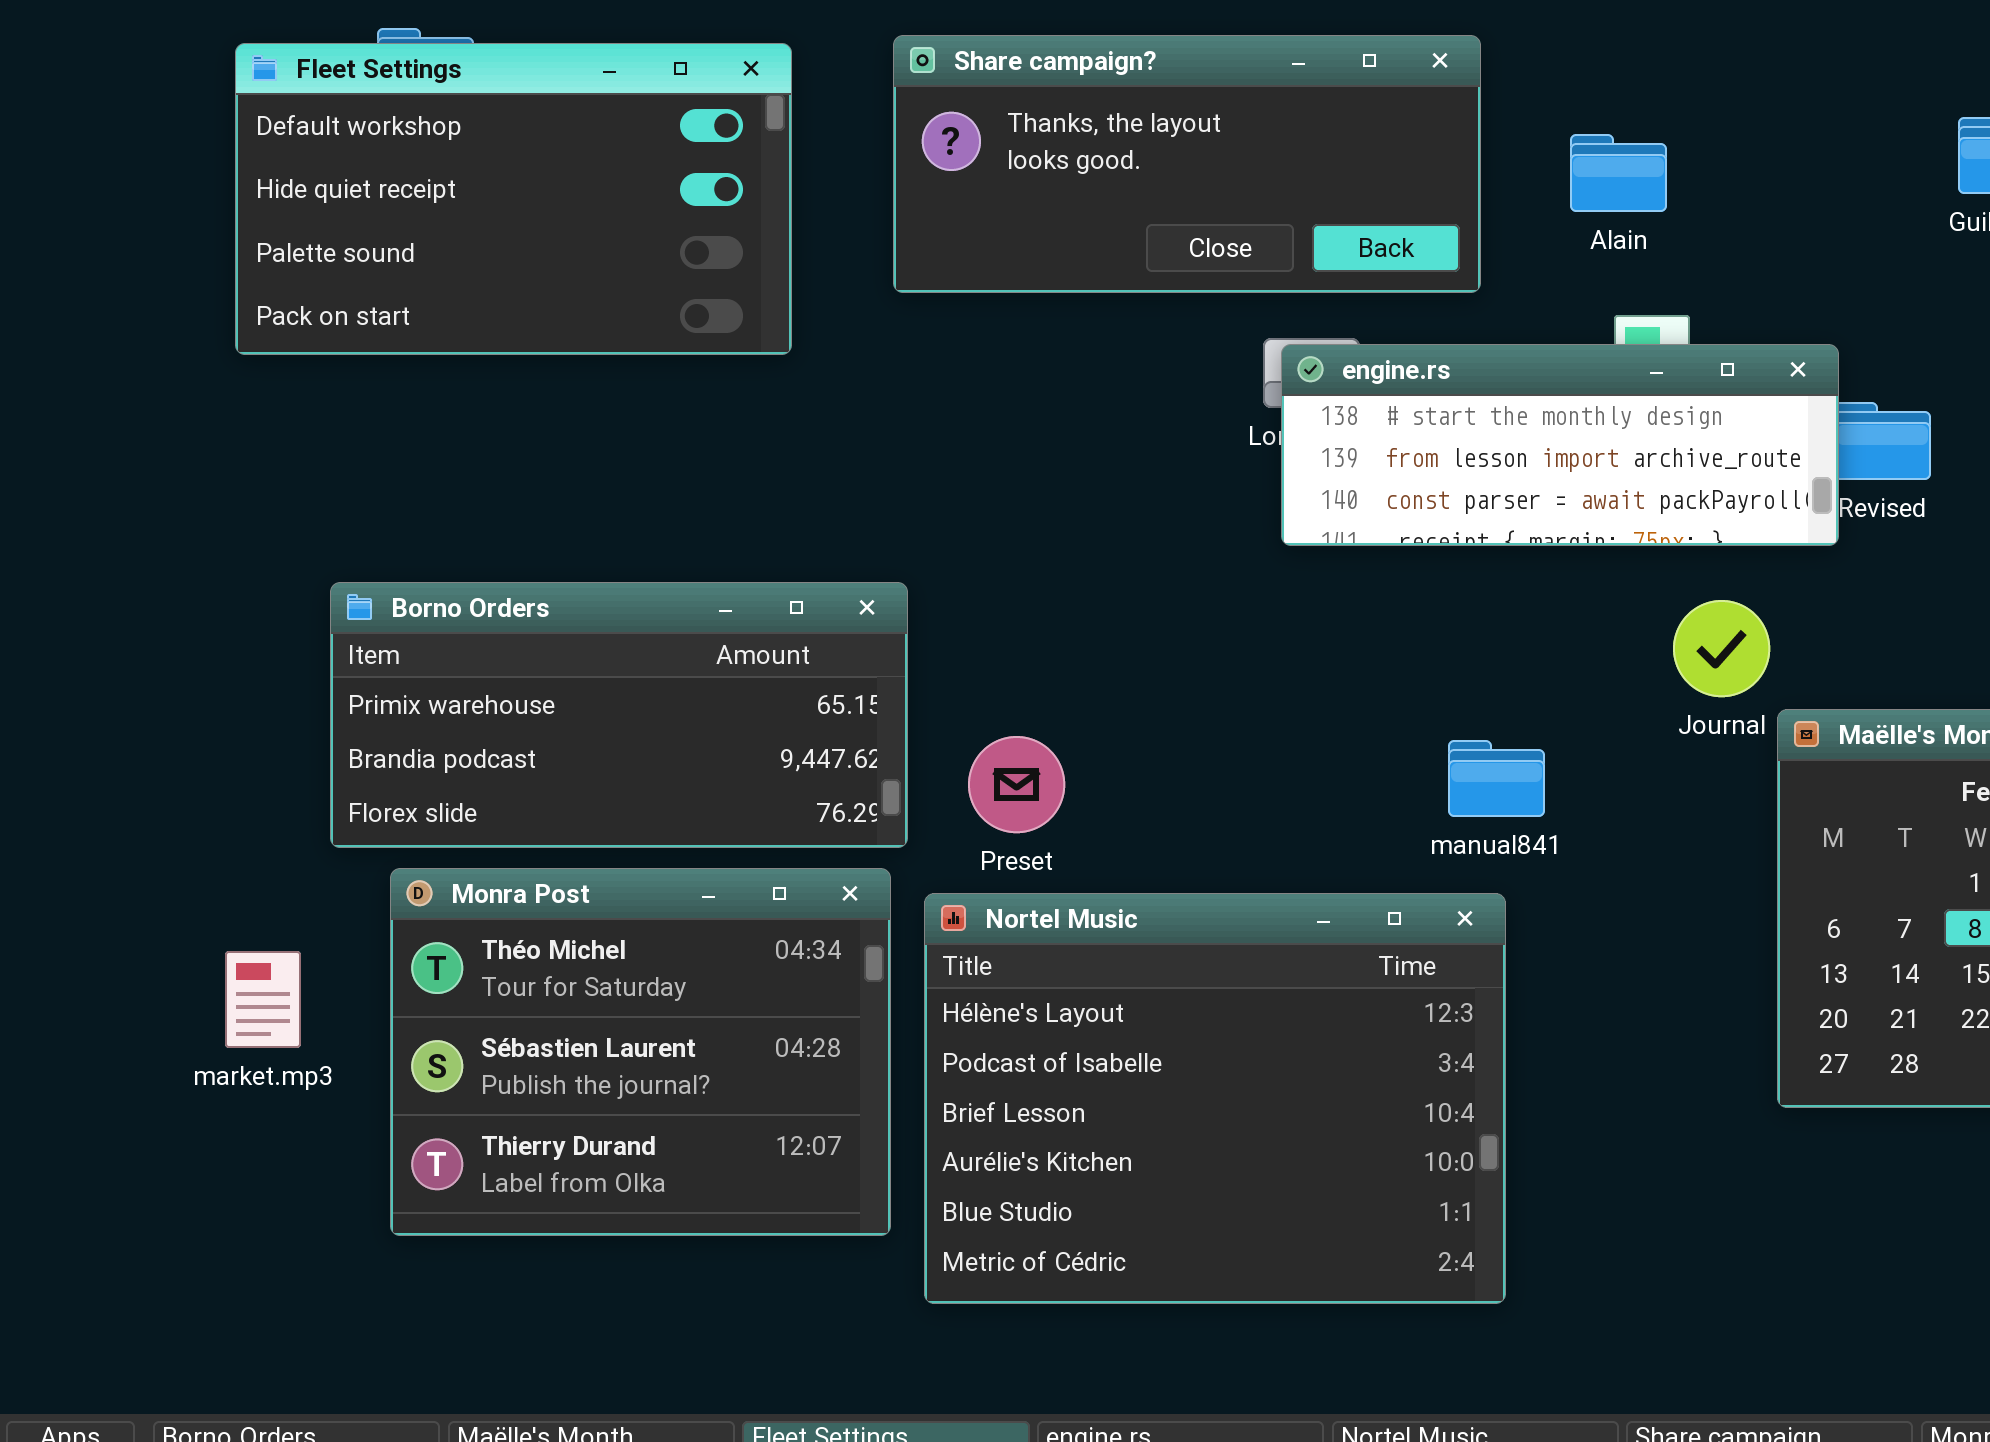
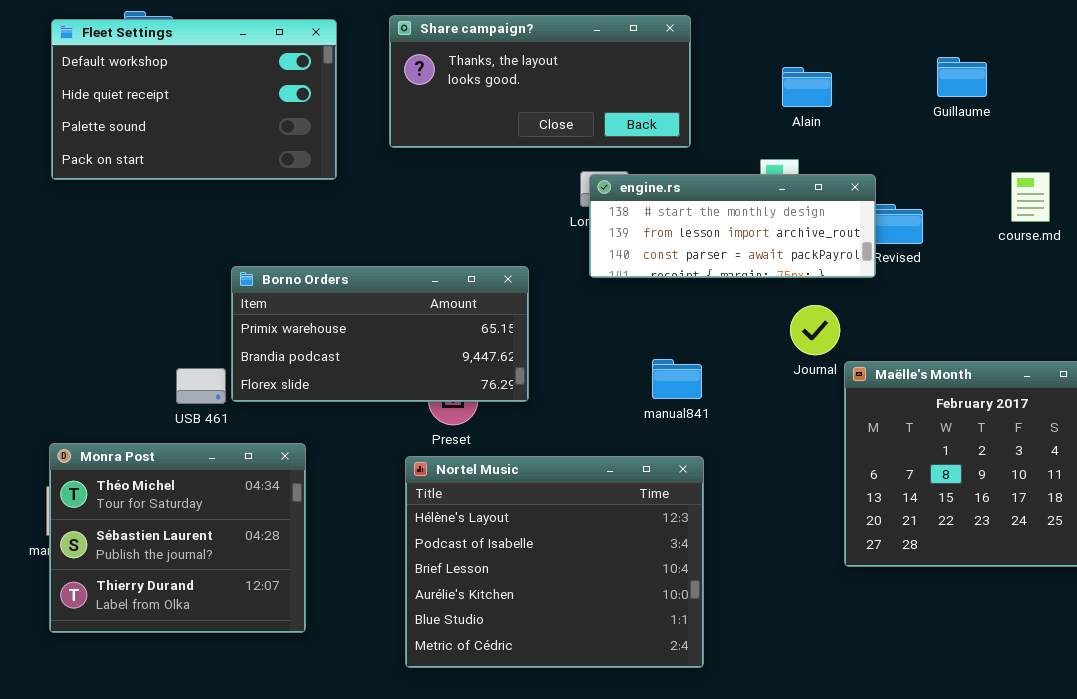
Alain: [1570,134,1667,212] -> [782,67,832,107], moved
Borno Orders: [330,582,908,848] -> [231,266,529,402], moved
manual841: [1448,740,1545,817] -> [652,359,702,399], moved
Monra Post: [390,868,891,1236] -> [49,443,306,633], moved

